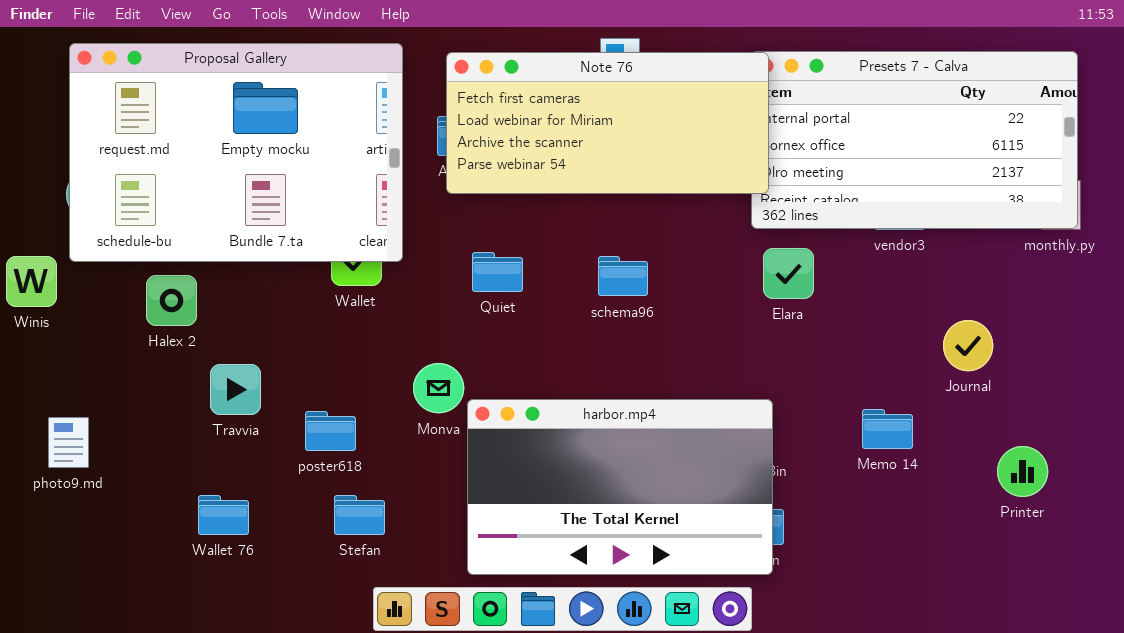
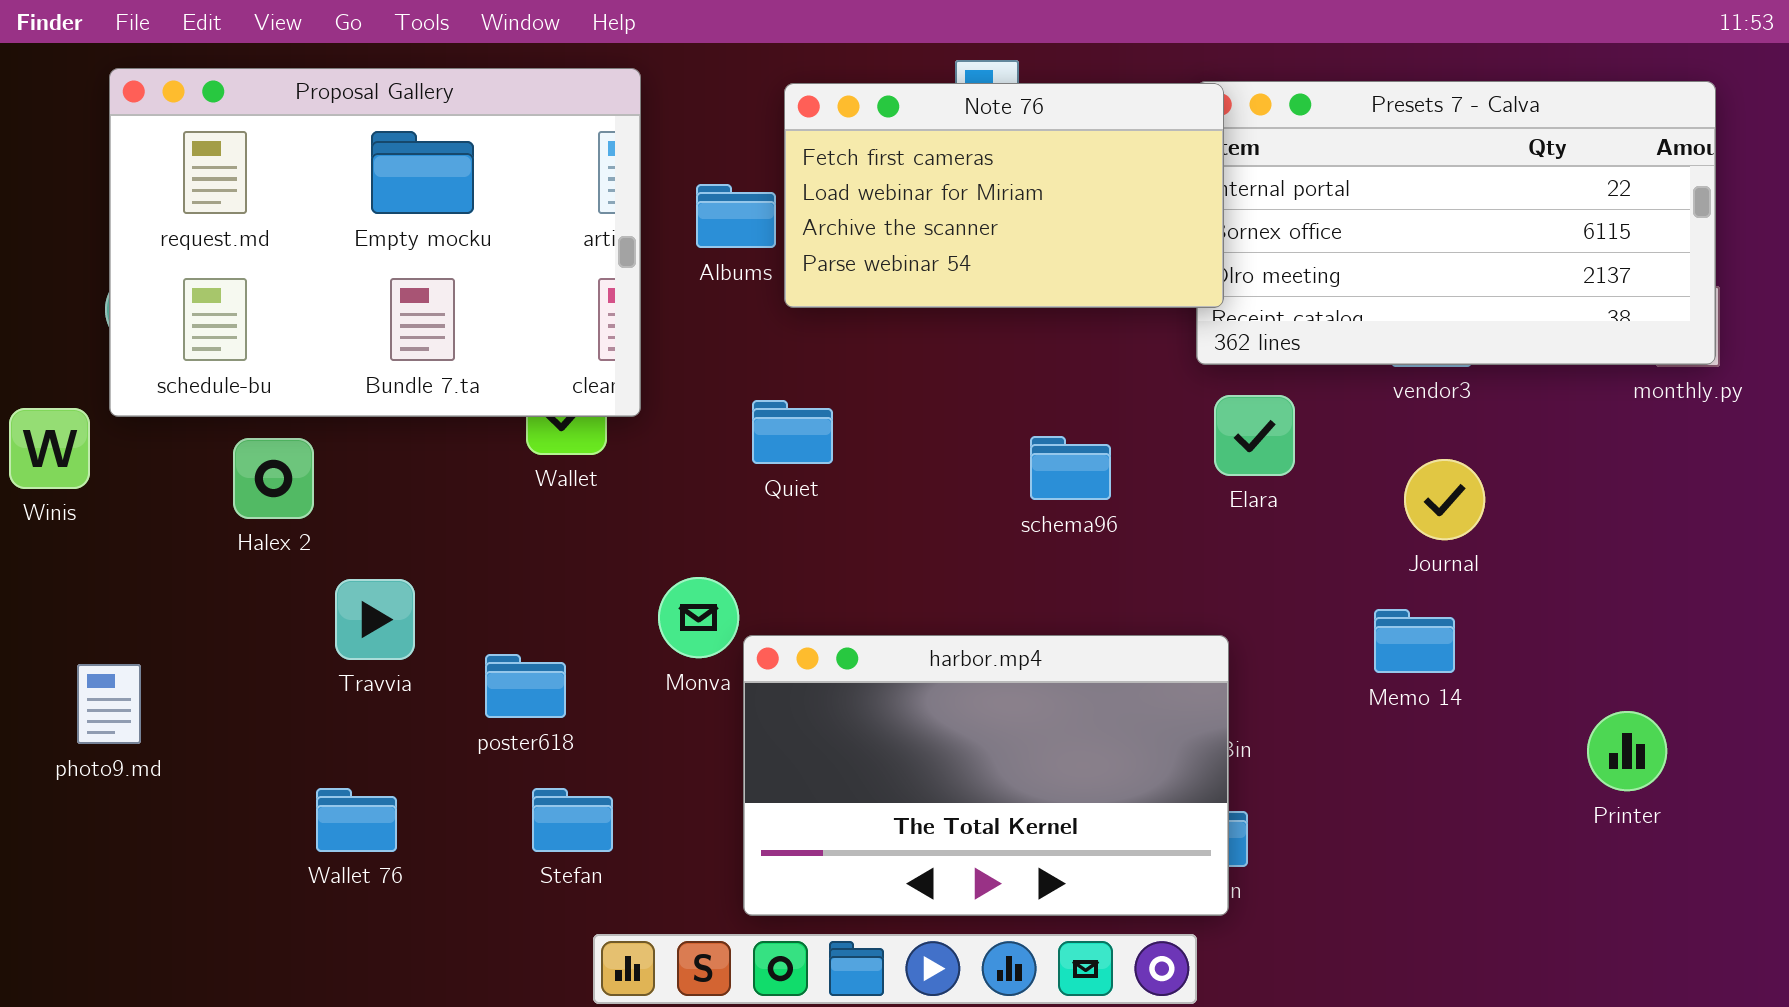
Note 76: [446,52,769,194] -> [784,83,1224,308], resized
schema96: [598,256,648,296] -> [1030,436,1111,500], moved
Journal: [943,320,993,371] -> [1404,459,1485,540], moved
Memo 14: [862,409,913,449] -> [1374,609,1455,673], moved

